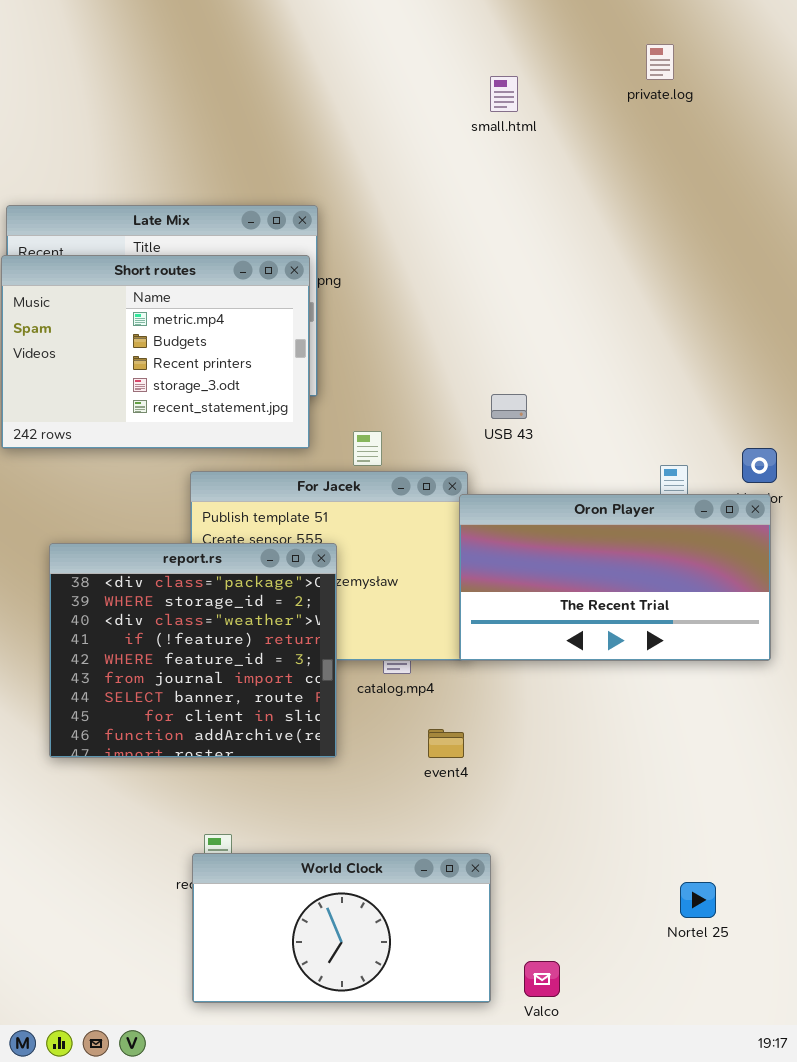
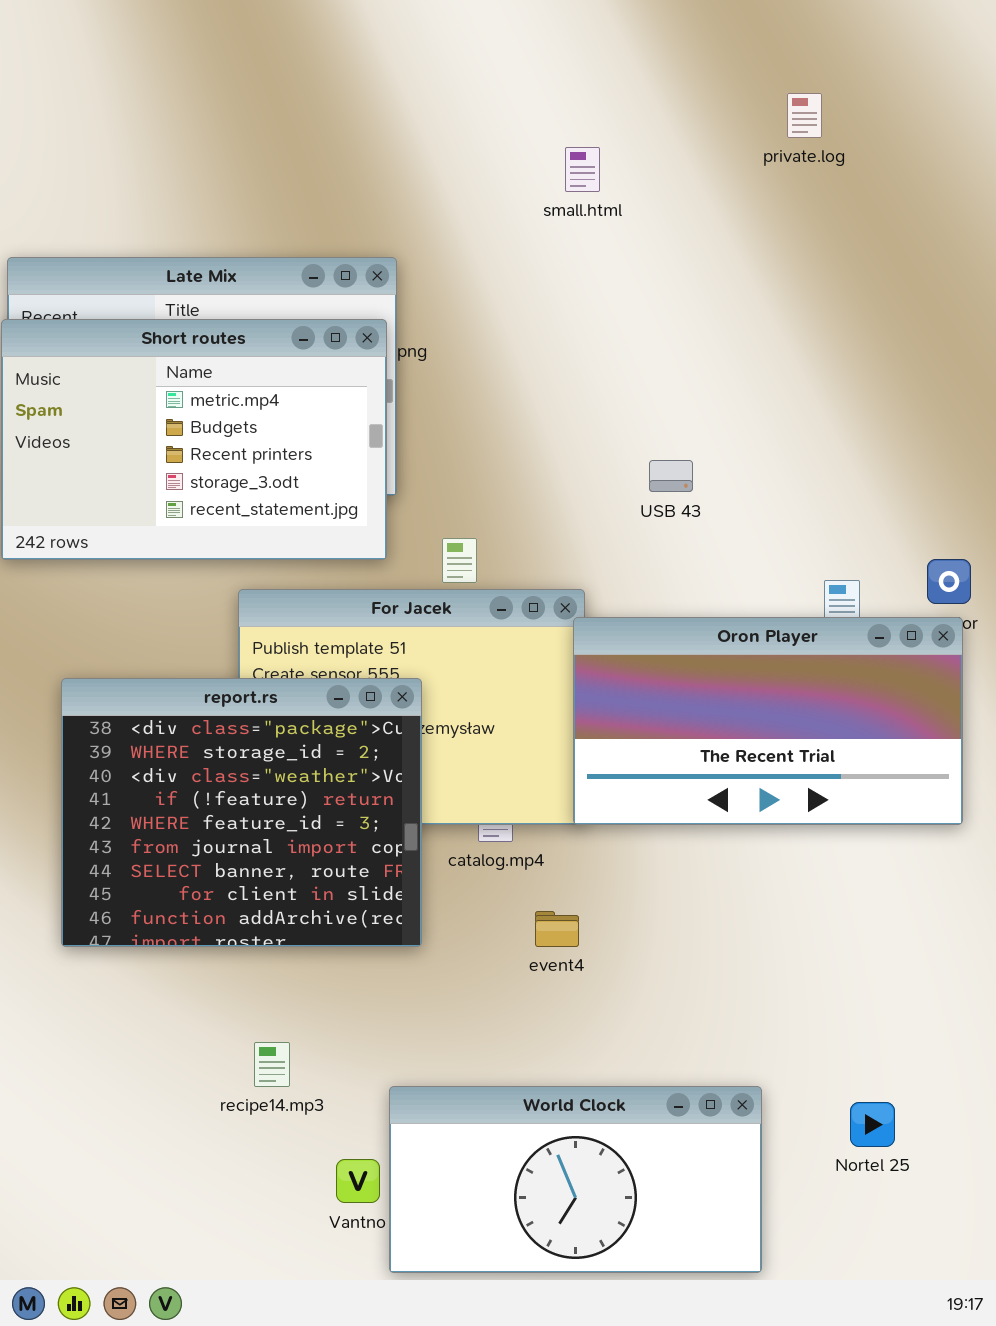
private.log: [646,44,674,80] -> [787,93,822,138], moved
small.html: [490,76,518,112] -> [565,147,600,192], moved
USB 43: [491,394,527,419] -> [649,460,693,492], moved
World Clock: [192,853,491,1003] -> [389,1086,762,1273], moved

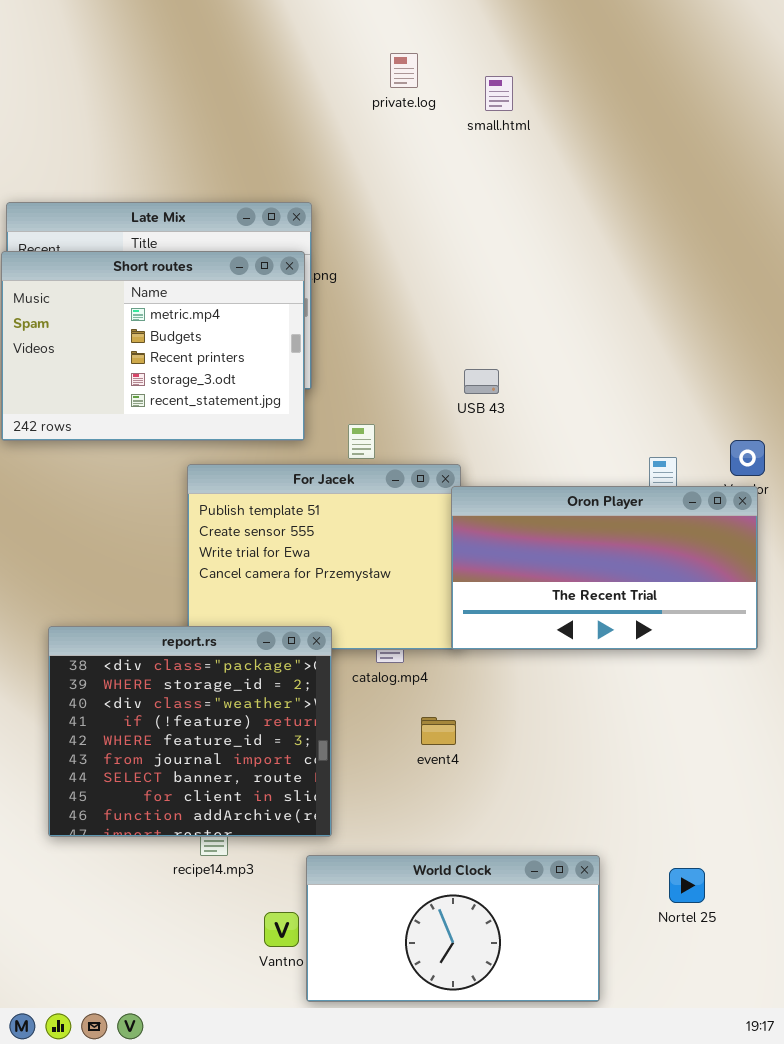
private.log: [787,93,822,138] -> [390,53,418,88], moved
small.html: [565,147,600,192] -> [485,76,513,111], moved
USB 43: [649,460,693,492] -> [464,369,499,394], moved
report.rs: [61,678,422,947] -> [48,626,332,837], moved

